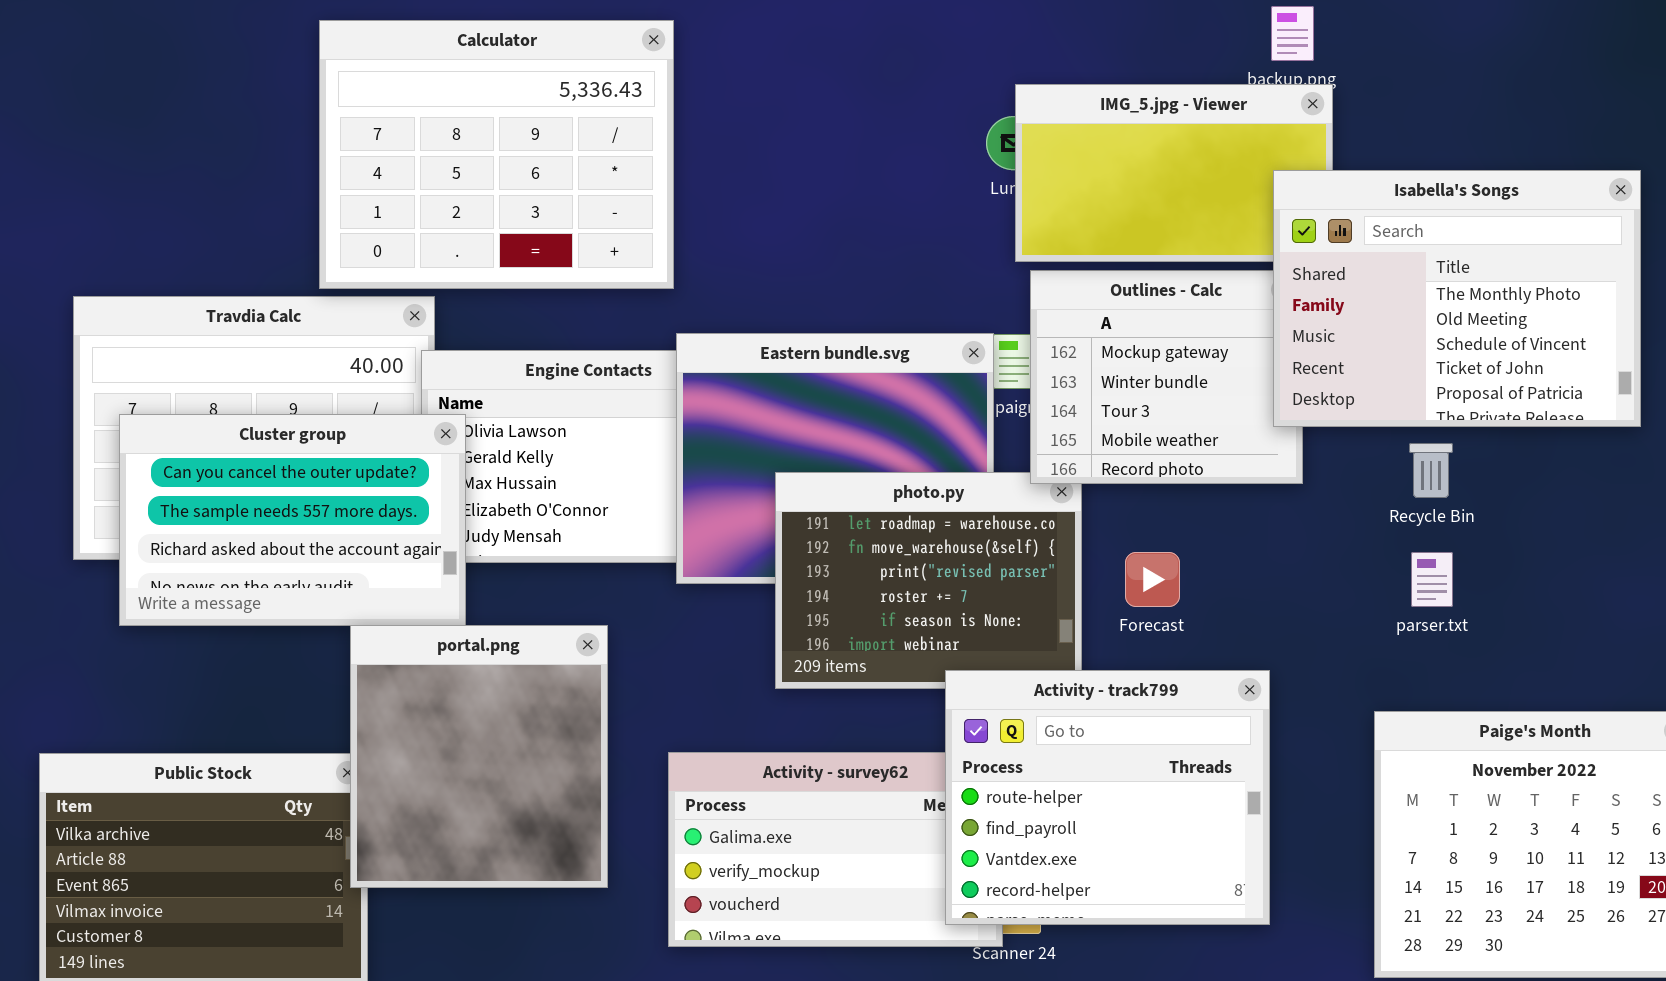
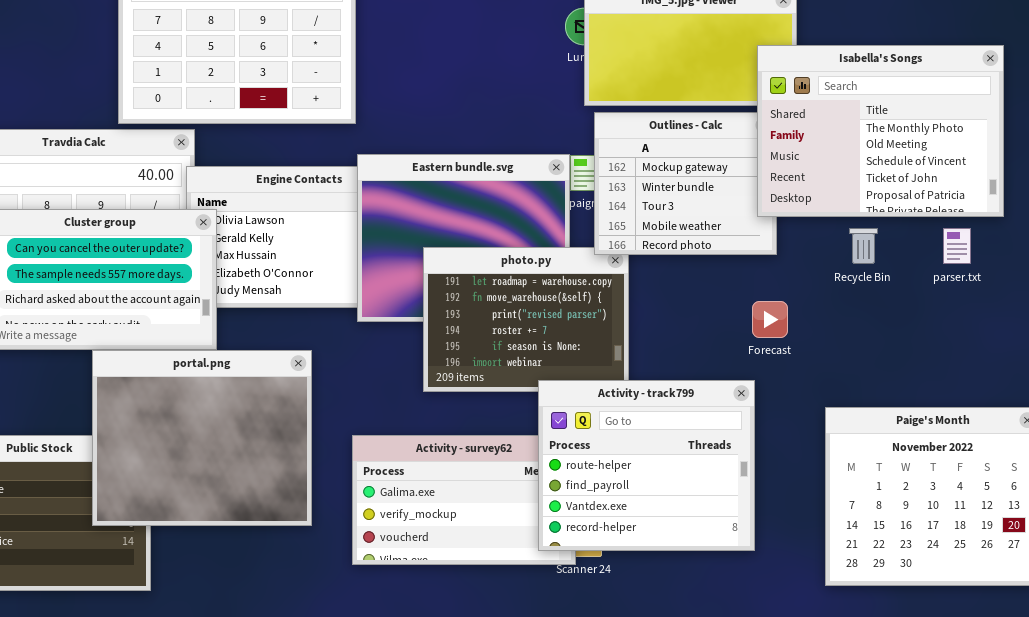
Forecast: [1125,552,1180,607] -> [752,301,788,338], moved
parser.txt: [1411,552,1453,607] -> [943,228,971,264], moved
portal.png: [350,625,608,888] -> [92,350,312,526], resized

